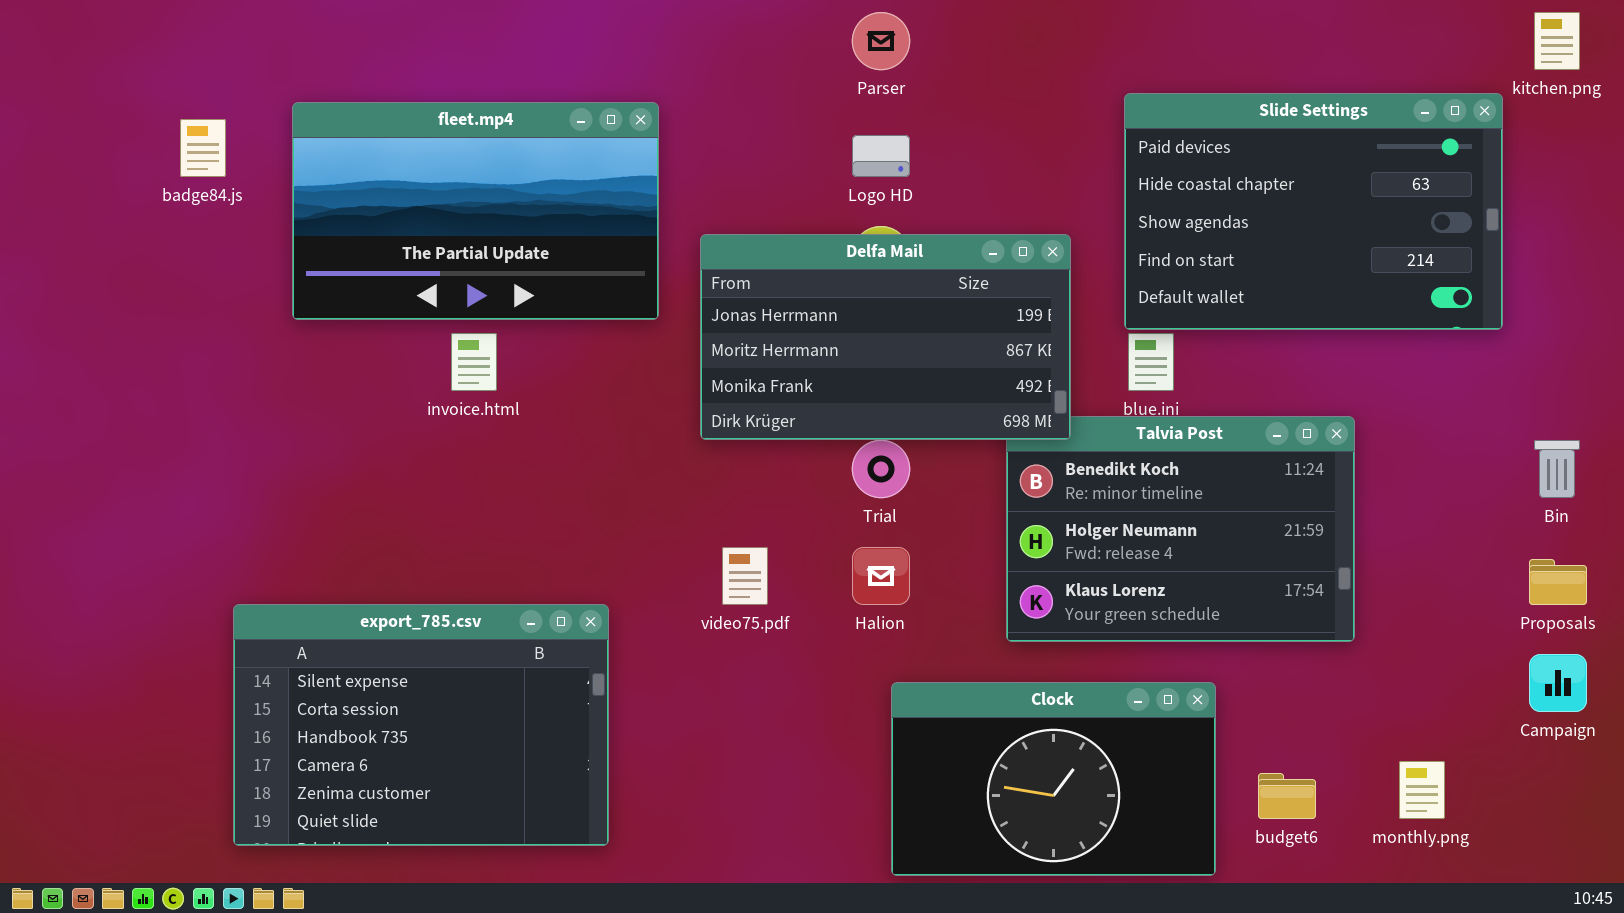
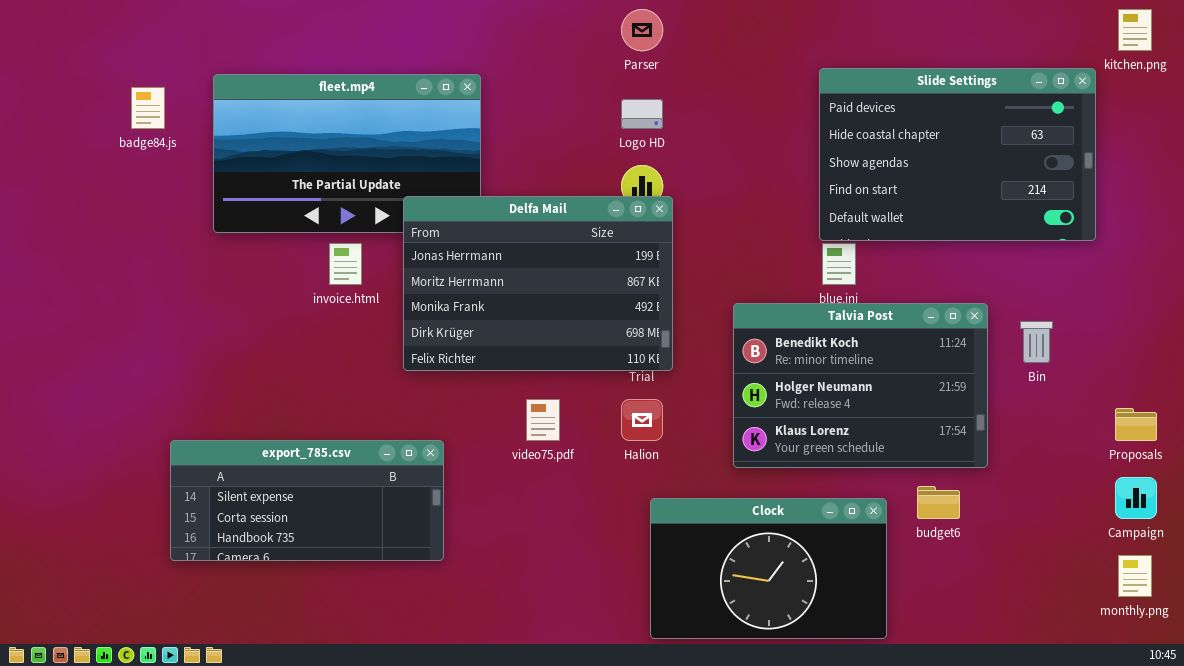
Delfa Mail: [700,234,1071,440] -> [403,196,673,371], moved, resized
Bin: [1534,440,1580,498] -> [1020,321,1053,363], moved
export_785.csv: [233,604,609,846] -> [170,440,444,561], resized
monthly.png: [1399,761,1445,819] -> [1118,555,1152,597], moved
budget6: [1258,773,1316,819] -> [917,486,960,519], moved

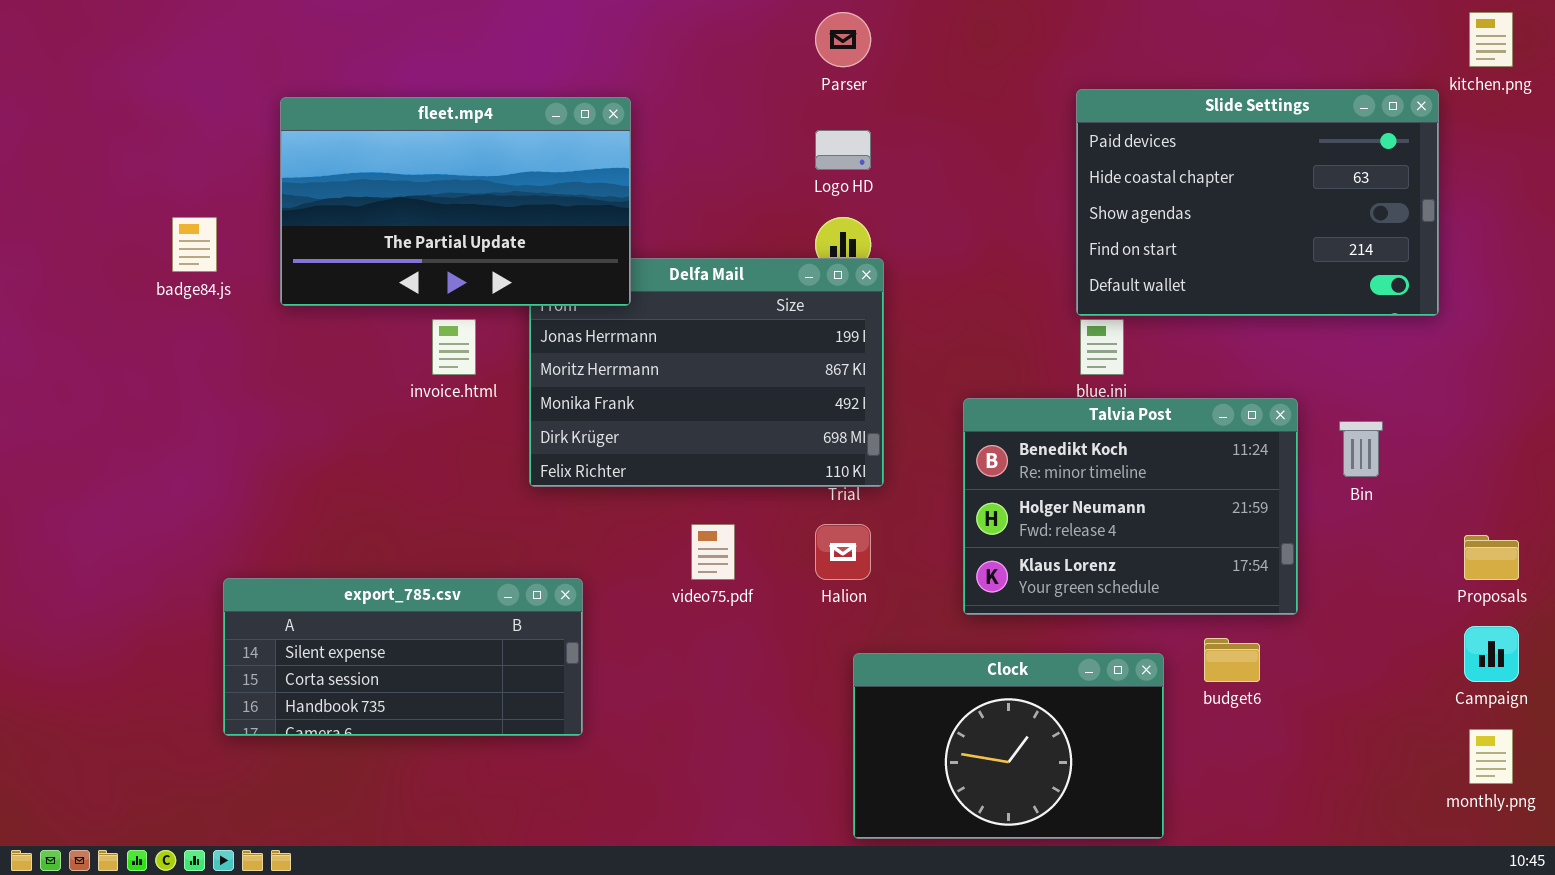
fleet.mp4: [213,74,481,233] -> [280,97,631,306], raised
badge84.js: [131,87,165,129] -> [172,217,217,272], moved

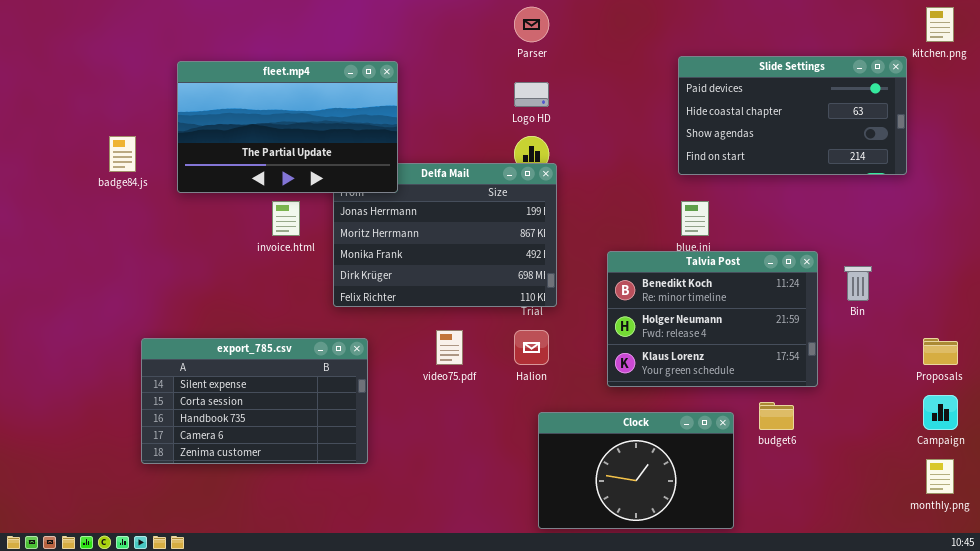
Slide Settings: [1076,89,1439,316] -> [678,56,907,175], resized
export_785.csv: [223,578,583,736] -> [141,338,368,464], resized

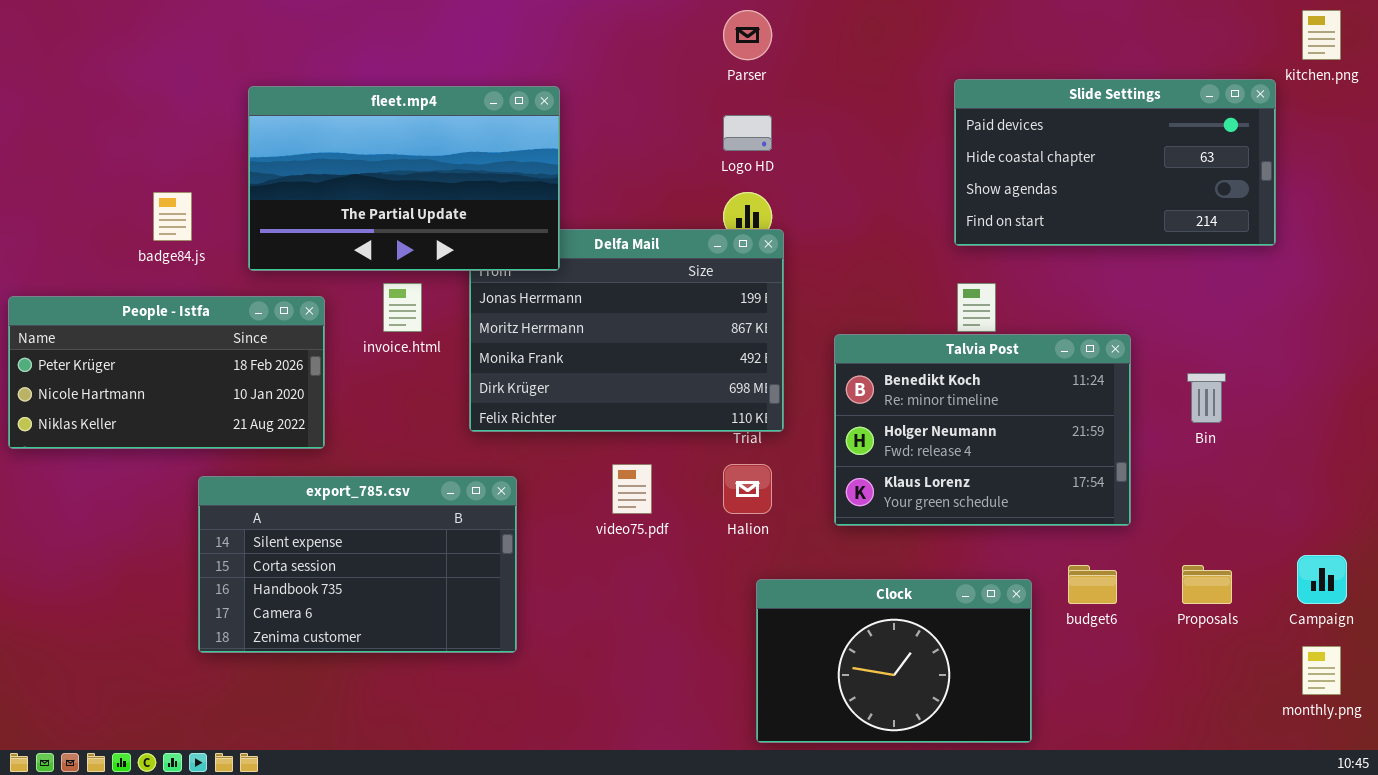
People - Istfa: none -> [8,296,325,449], opened
Talvia Post: [607,251,818,387] -> [834,334,1131,526], moved
Proposals: [923,338,958,365] -> [1182,565,1232,604], moved

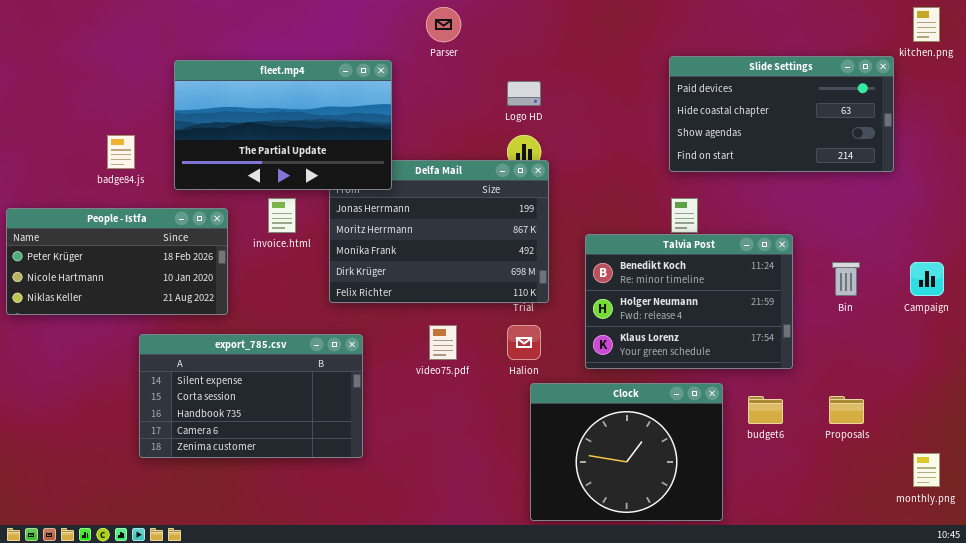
Parser: [723,10,772,60] -> [426,7,461,42], moved
Campaign: [1297,555,1347,604] -> [910,262,944,296], moved
Clock: [756,579,1032,743] -> [530,383,723,521], resized

